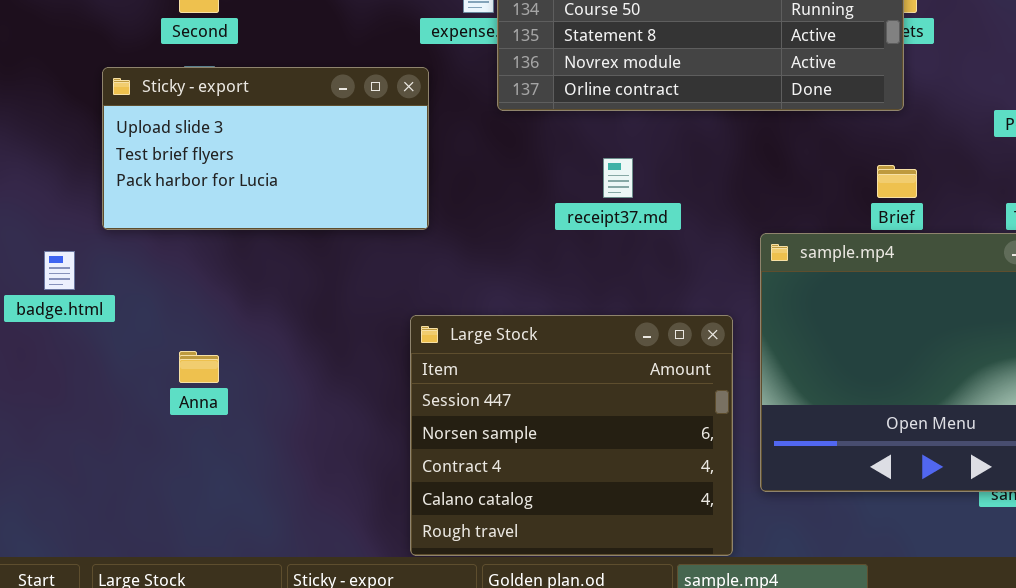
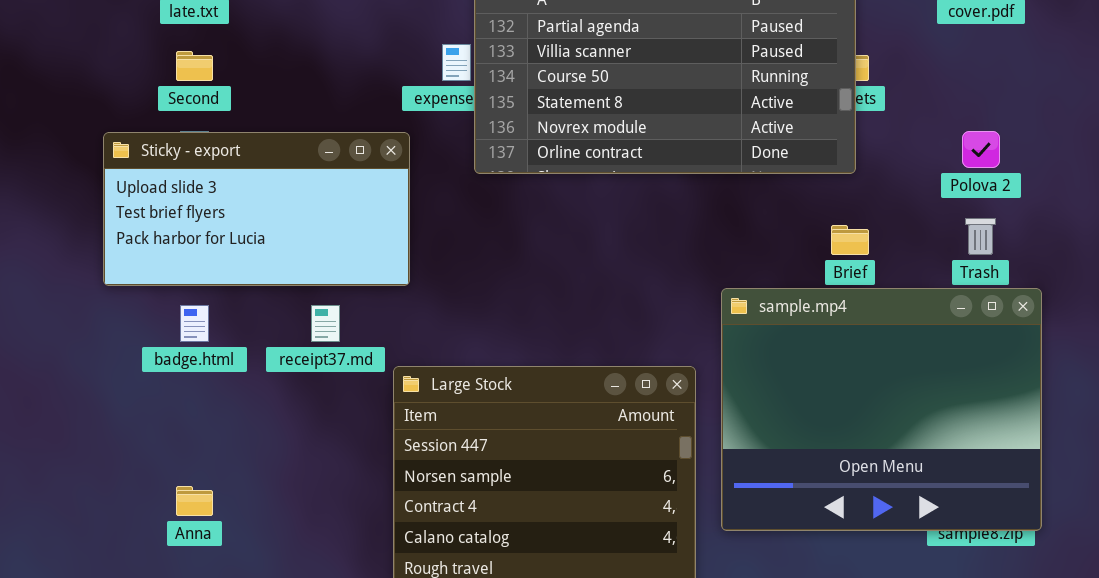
receipt37.md: [603,158,633,198] -> [311,305,340,342], moved
badge.html: [44,251,75,290] -> [180,305,209,342], moved
Anna: [179,351,219,383] -> [176,486,213,516], moved

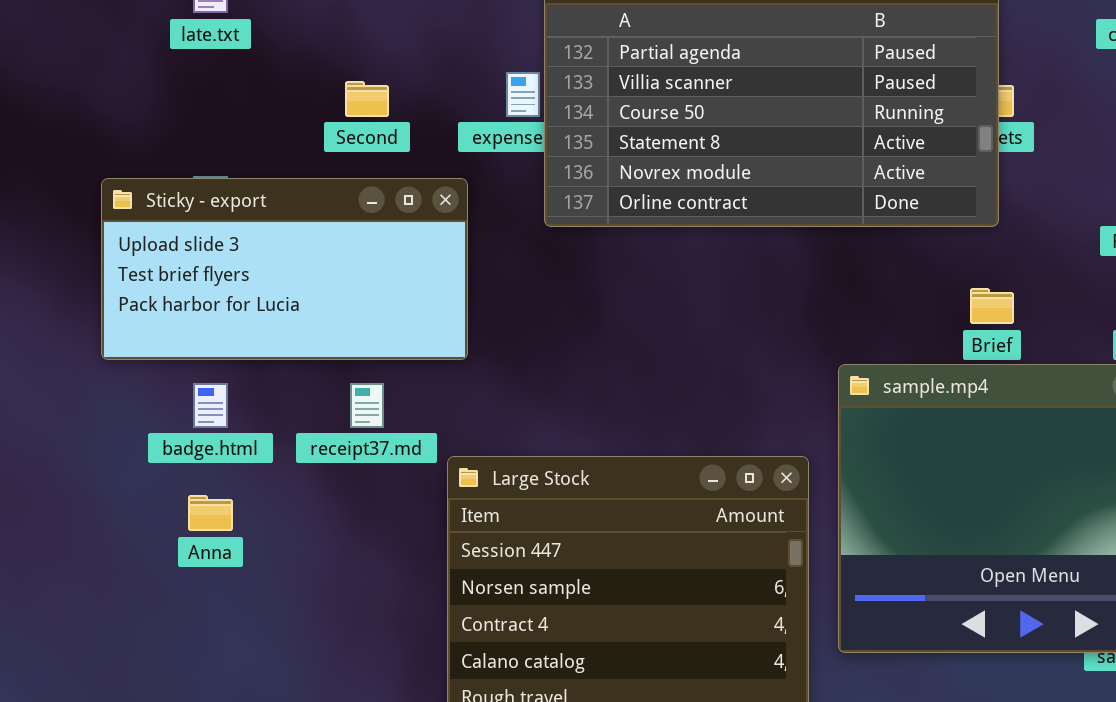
Second: [176,51,213,81] -> [345,81,389,117], moved
Anna: [176,486,213,516] -> [188,495,233,531], moved

